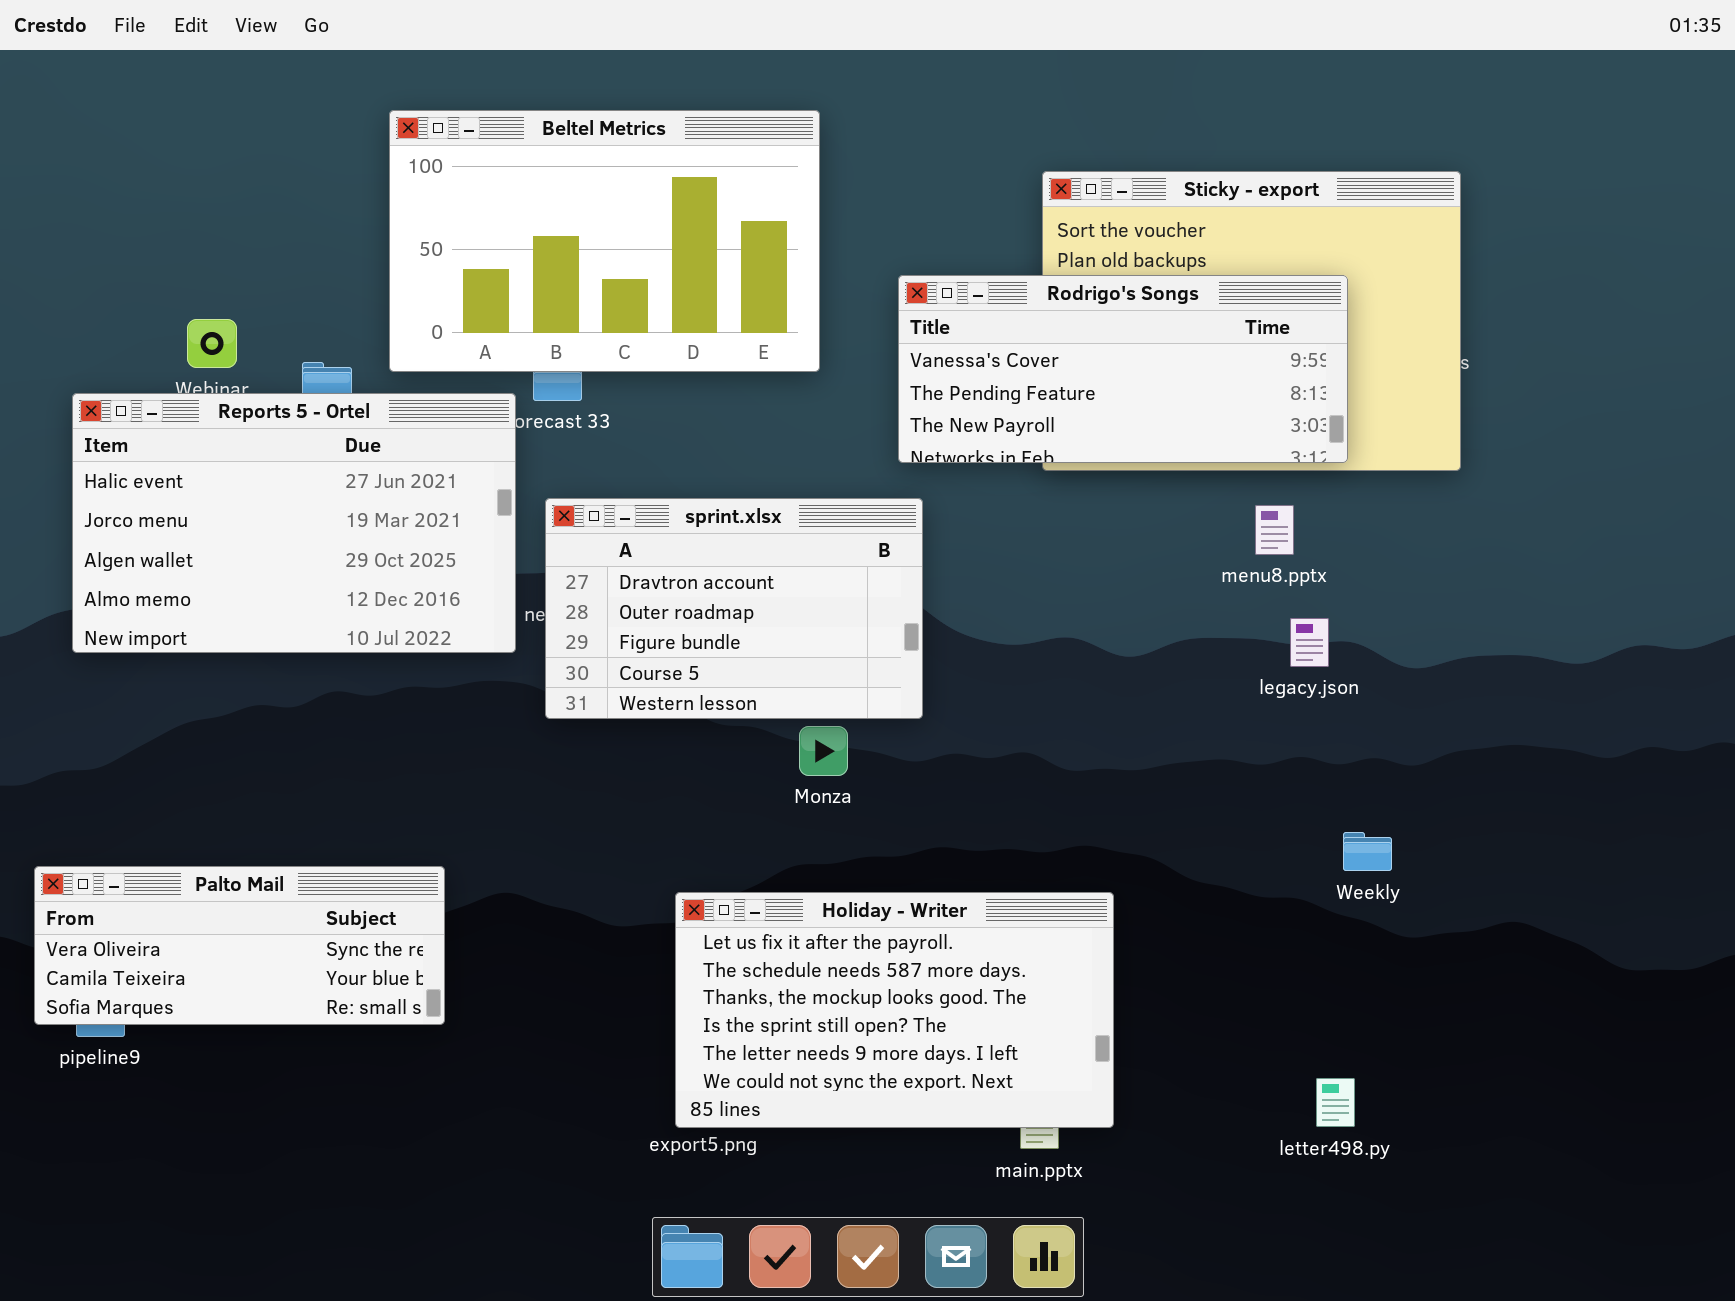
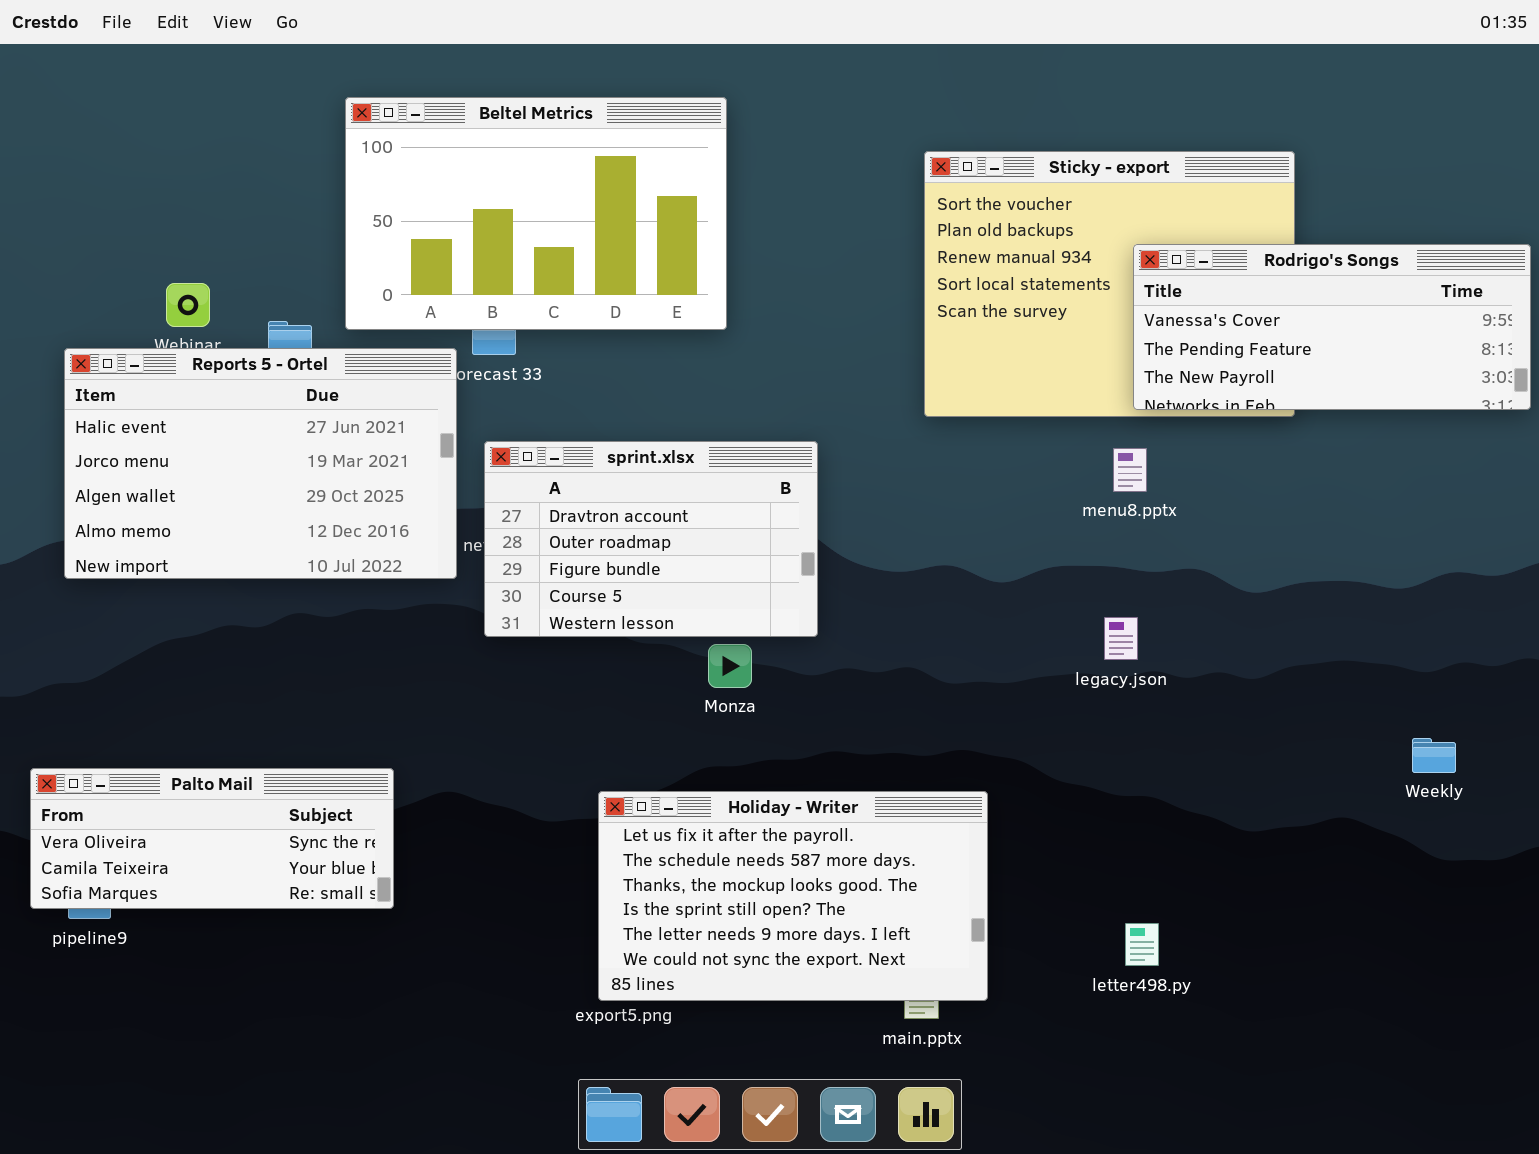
Rodrigo's Songs: [898,275,1348,463] -> [1133,244,1531,410], moved
legacy.json: [1290,618,1329,667] -> [1104,617,1138,660], moved
Weekly: [1343,832,1392,871] -> [1412,738,1456,773], moved
letter498.py: [1316,1078,1355,1127] -> [1125,923,1159,966], moved

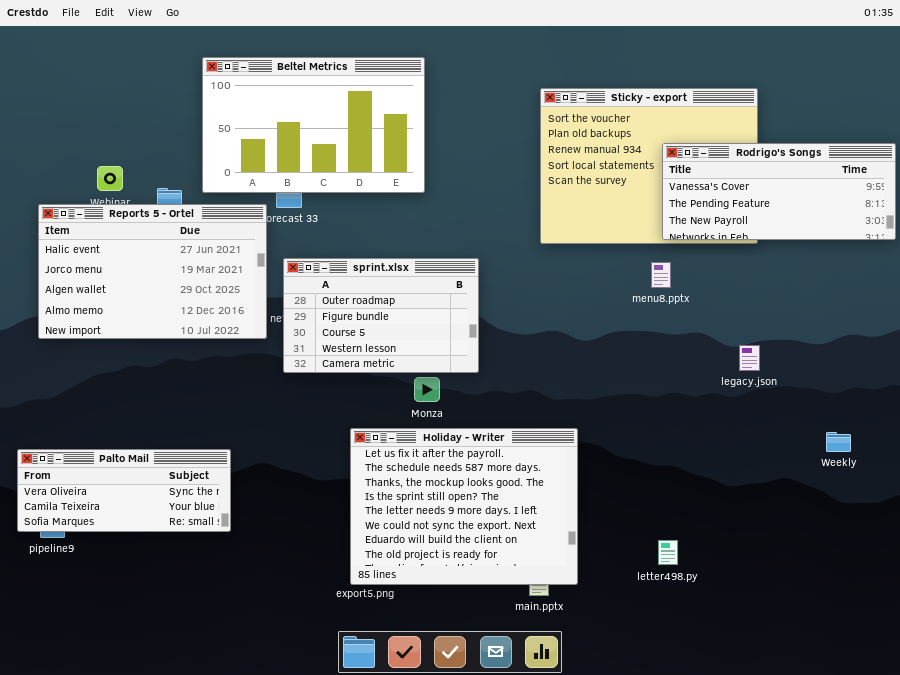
sprint.xlsx: [484,441,818,637] -> [283,258,479,373], scrolled down 1 row
legacy.json: [1104,617,1138,660] -> [739,345,760,371], moved
Holiday - Writer: [598,791,988,1001] -> [350,428,578,585], resized

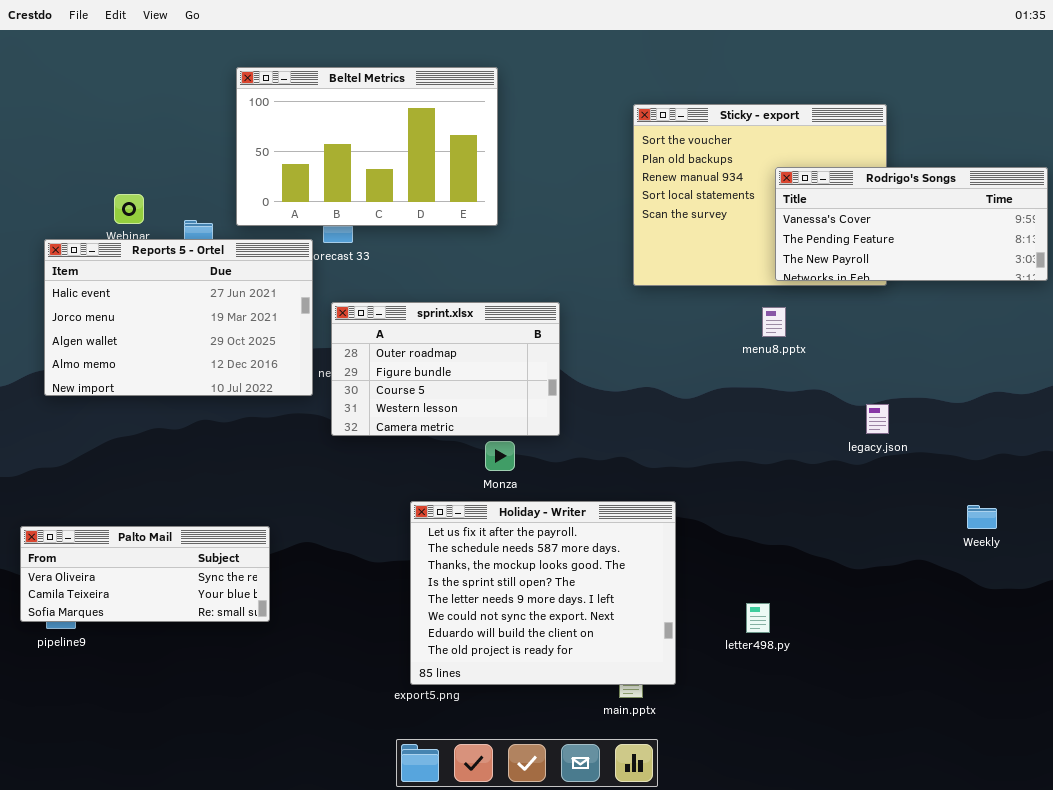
letter498.py: [658,540,678,565] -> [746,603,770,633], moved

